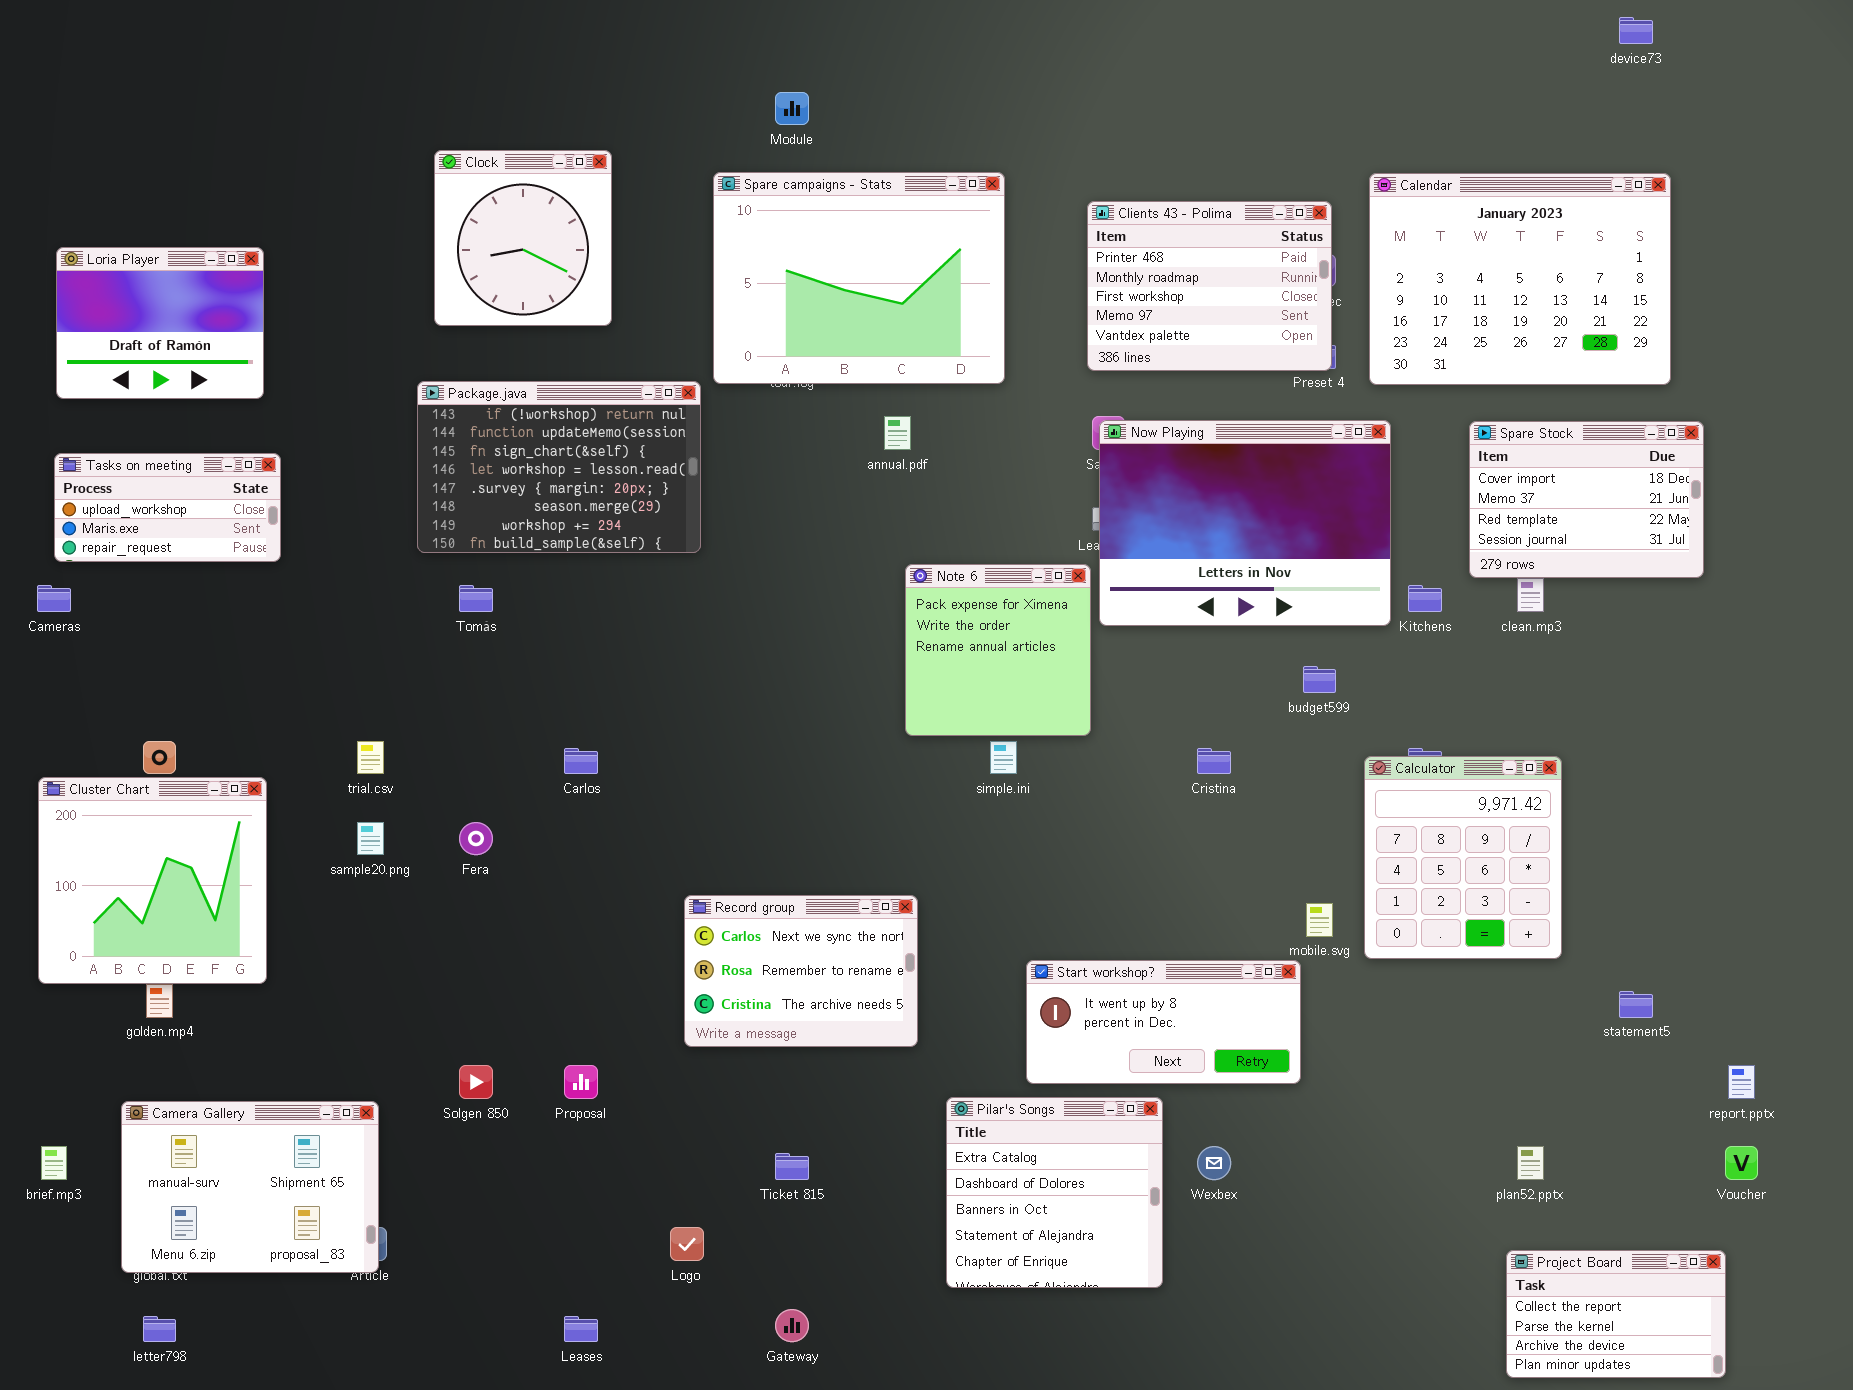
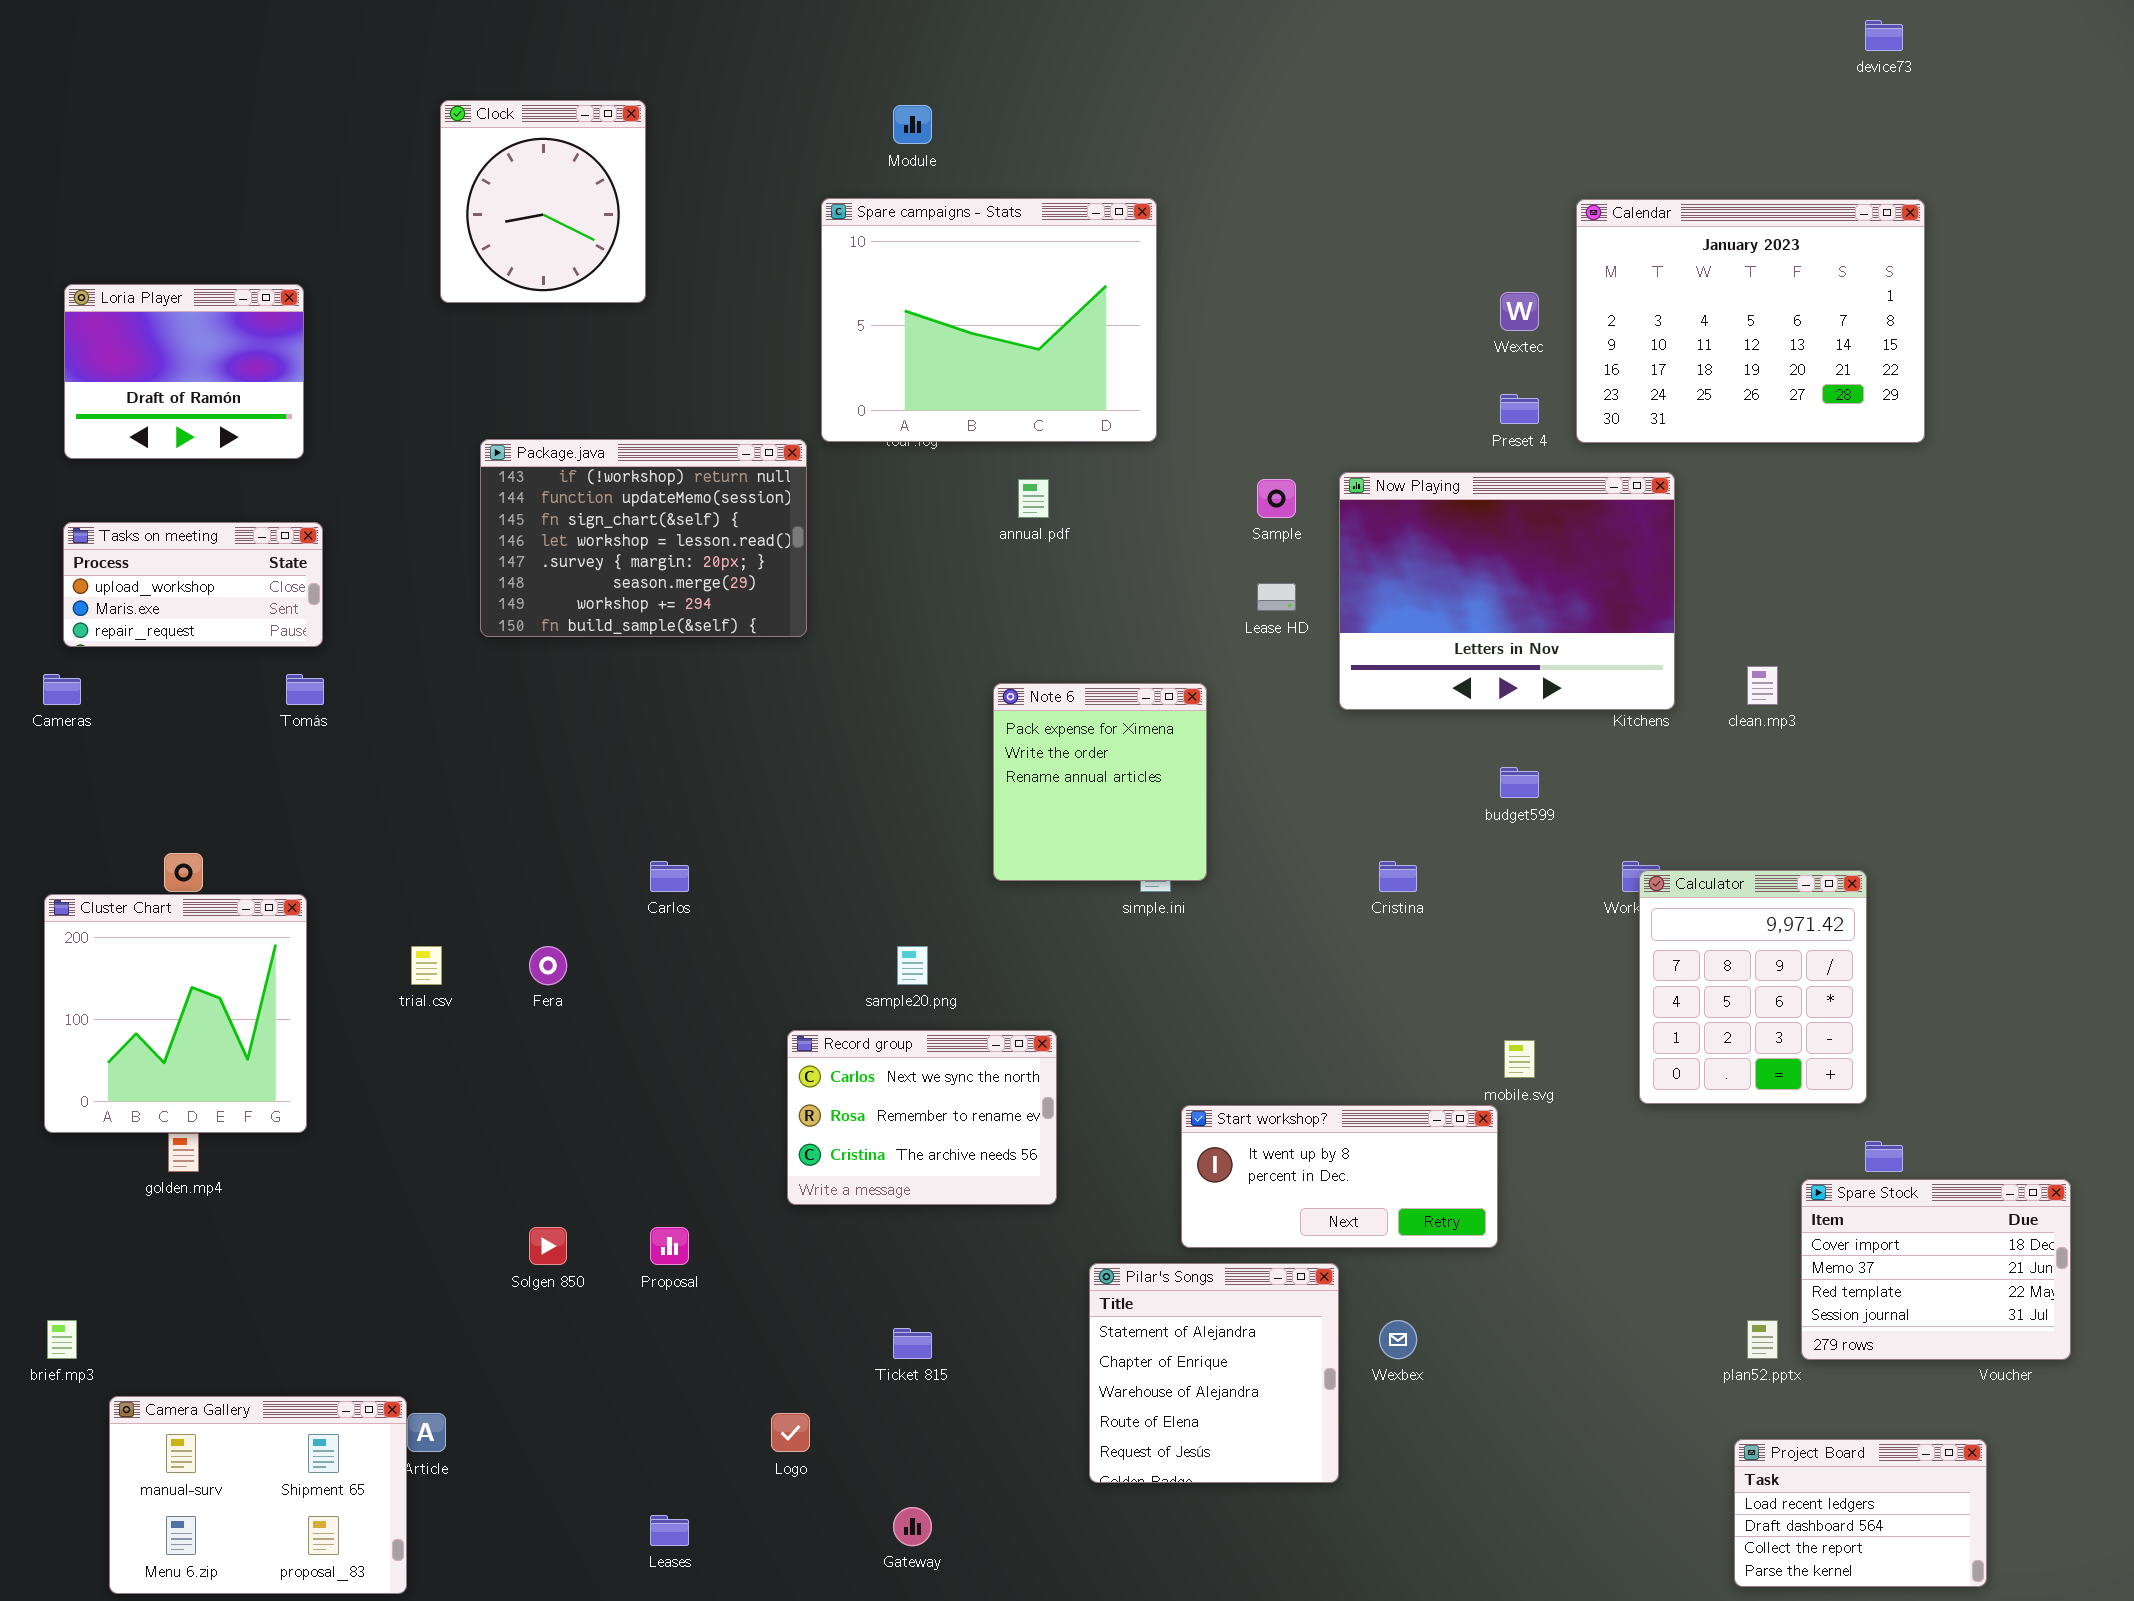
Clock: [434,150,612,326] -> [440,100,646,303], moved
Clients 43 - Polima: [1087,201,1332,371] -> none, closed
Now Playing: [1099,420,1391,626] -> [1339,472,1675,710], moved
Spare Stock: [1469,421,1704,578] -> [1801,1179,2071,1360], moved
Note 6: [905,564,1091,736] -> [993,683,1207,881], moved
Tomás: [459,585,493,612] -> [286,674,324,705], moved
trial.csv: [357,741,384,774] -> [411,946,442,985], moved
Calculator: [1364,756,1562,959] -> [1639,870,1867,1104], moved
sample20.png: [357,822,384,855] -> [897,946,928,985], moved
Pilar's Songs: [946,1097,1163,1288] -> [1089,1263,1339,1483], scrolled down 3 rows
Camera Gallery: [121,1101,379,1273] -> [109,1396,407,1594], moved
Project Board: [1506,1250,1726,1378] -> [1734,1439,1987,1587], scrolled up 2 rows

